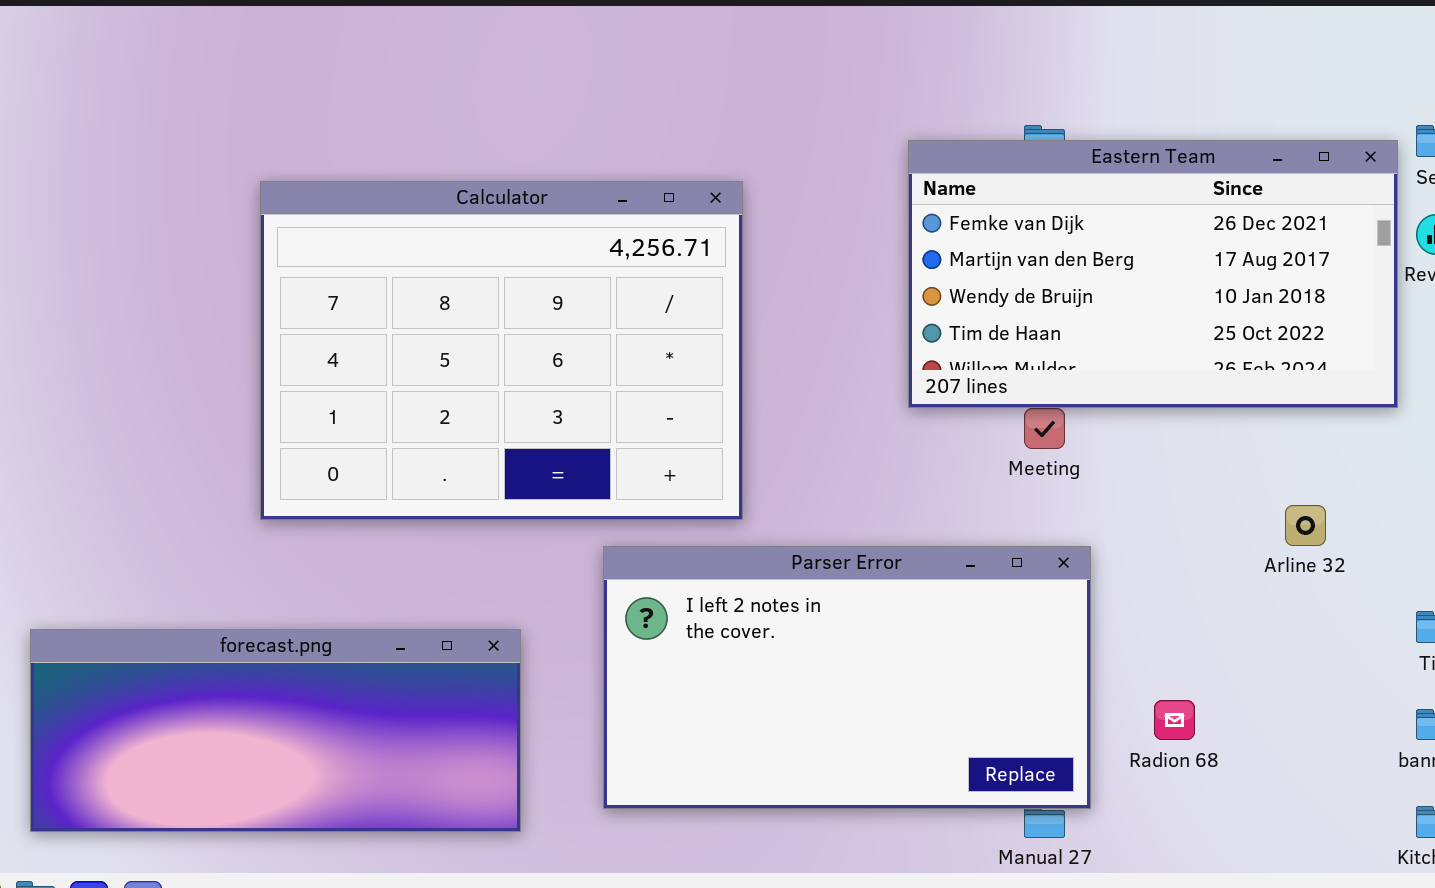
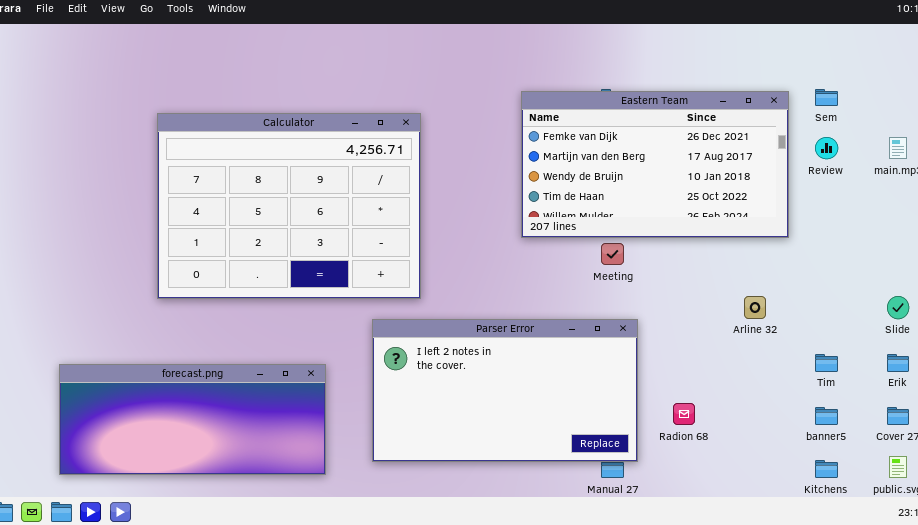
Eastern Team: [908,140,1398,408] -> [521,91,789,238], moved
Calculator: [260,181,743,520] -> [157,113,421,299], moved

